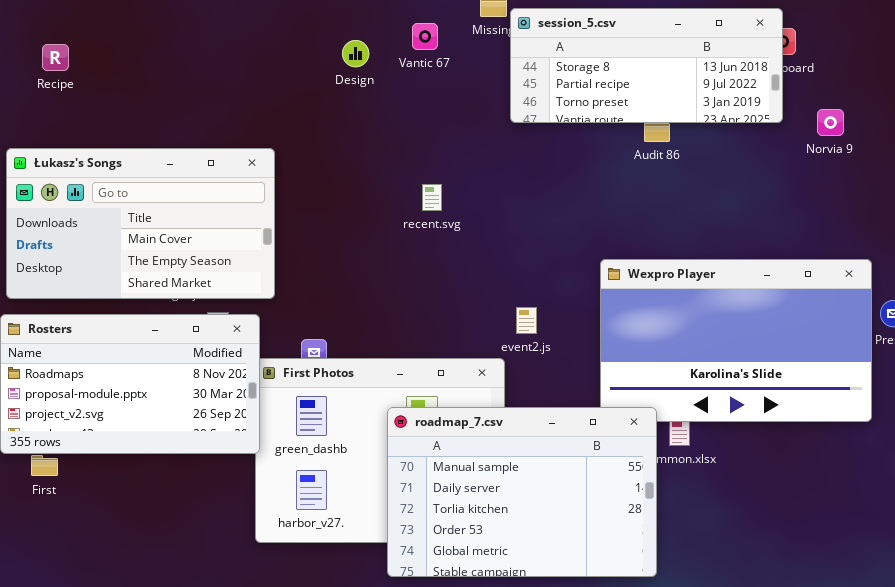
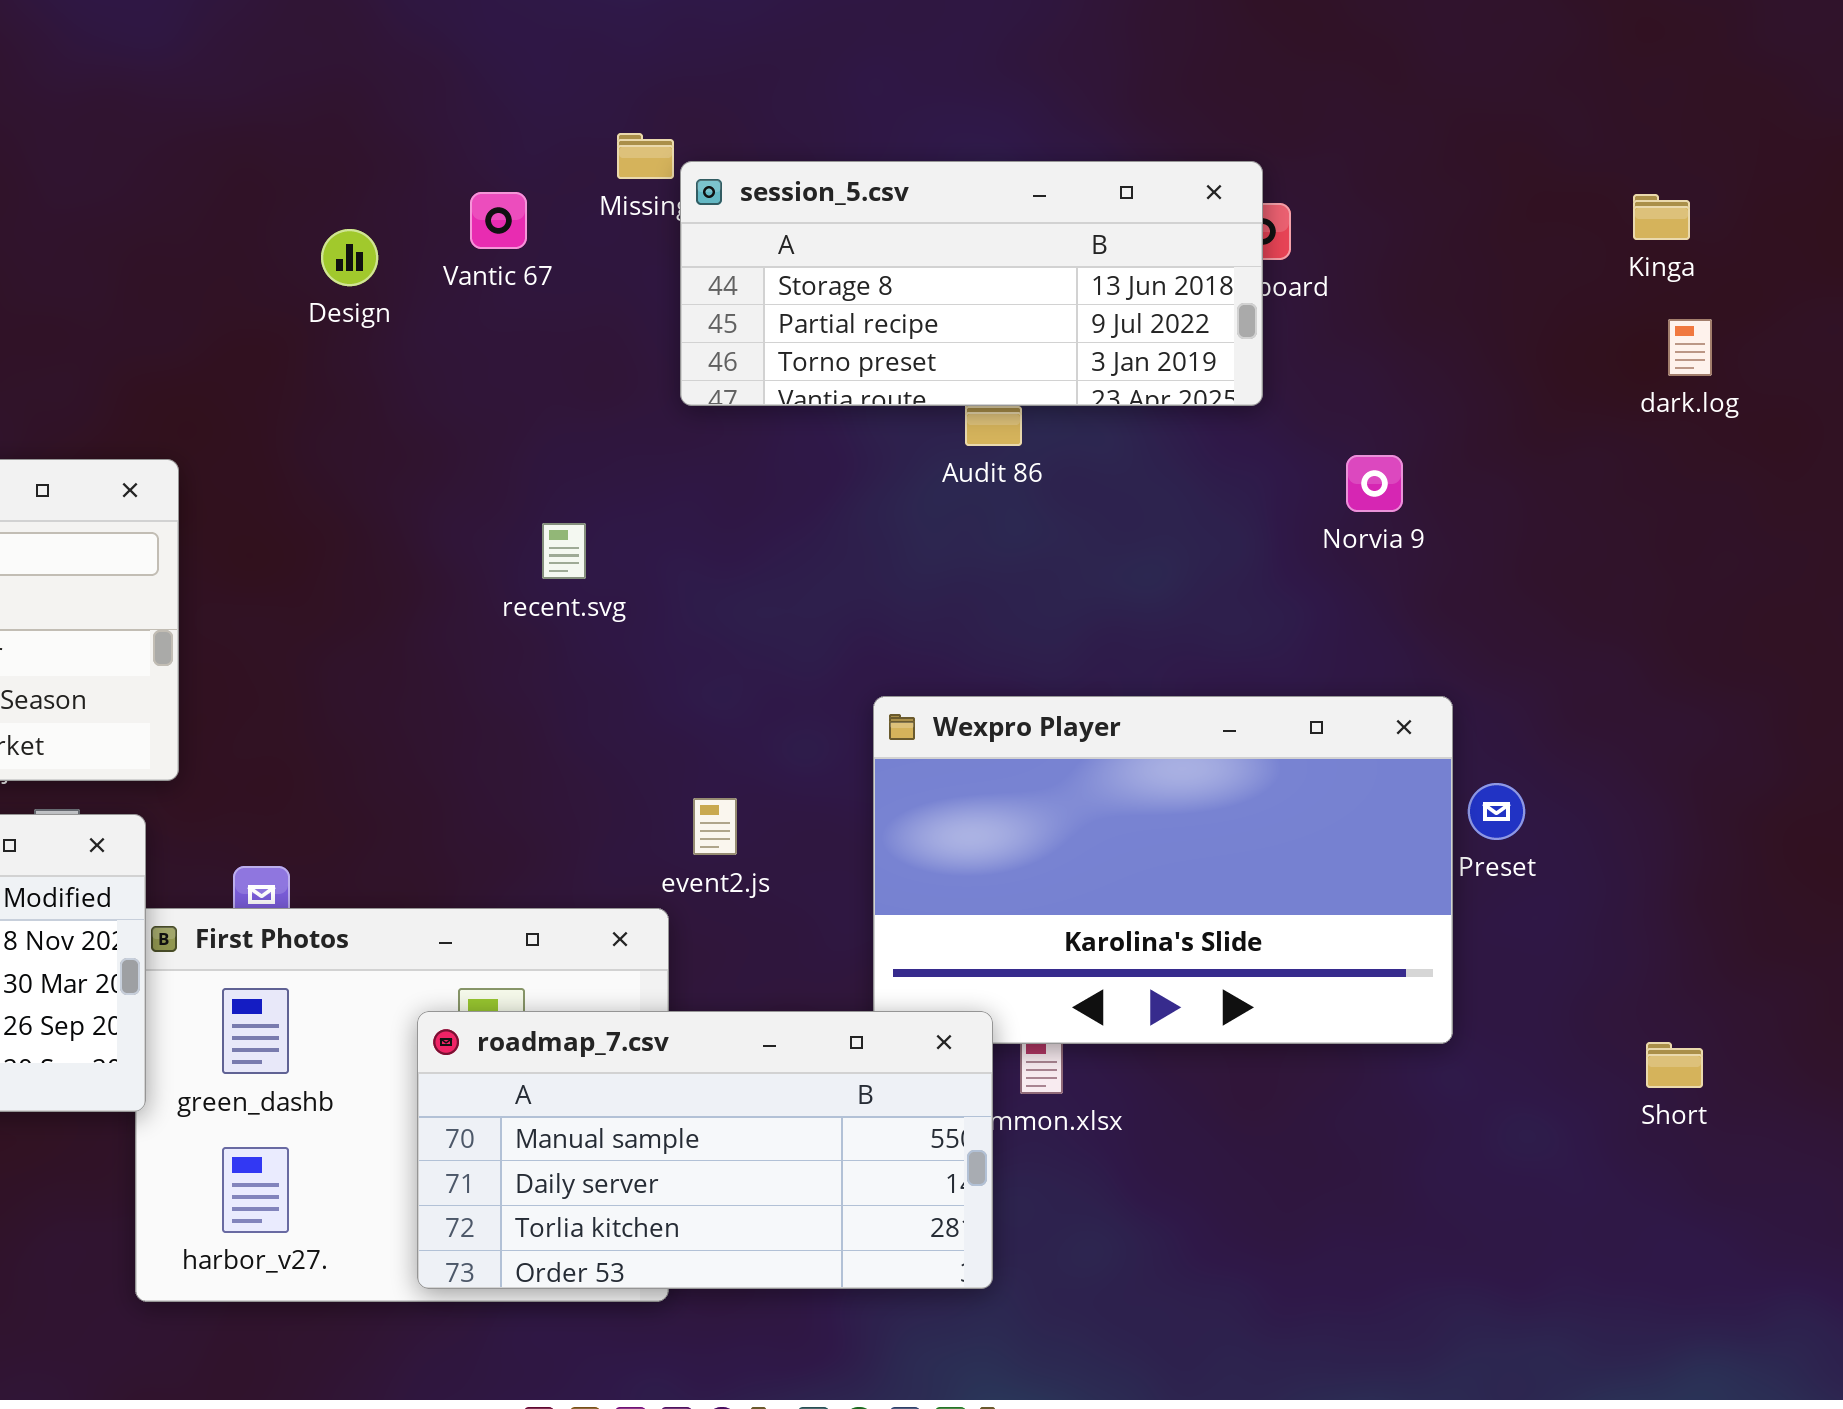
Norvia 9: [817,109,844,136] -> [1346,455,1403,512], moved
recent.svg: [422,184,442,211] -> [542,523,586,579], moved
roadmap_7.csv: [387,407,657,577] -> [417,1011,993,1289], resized

